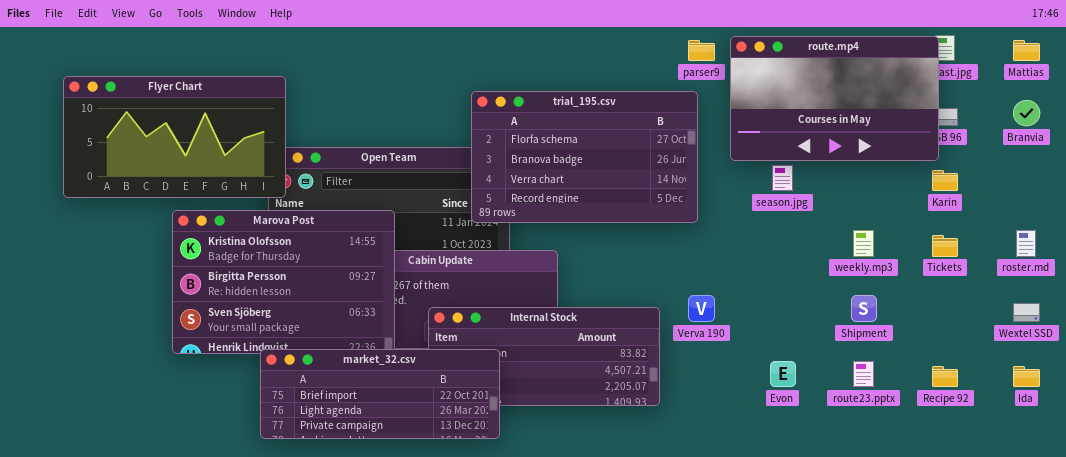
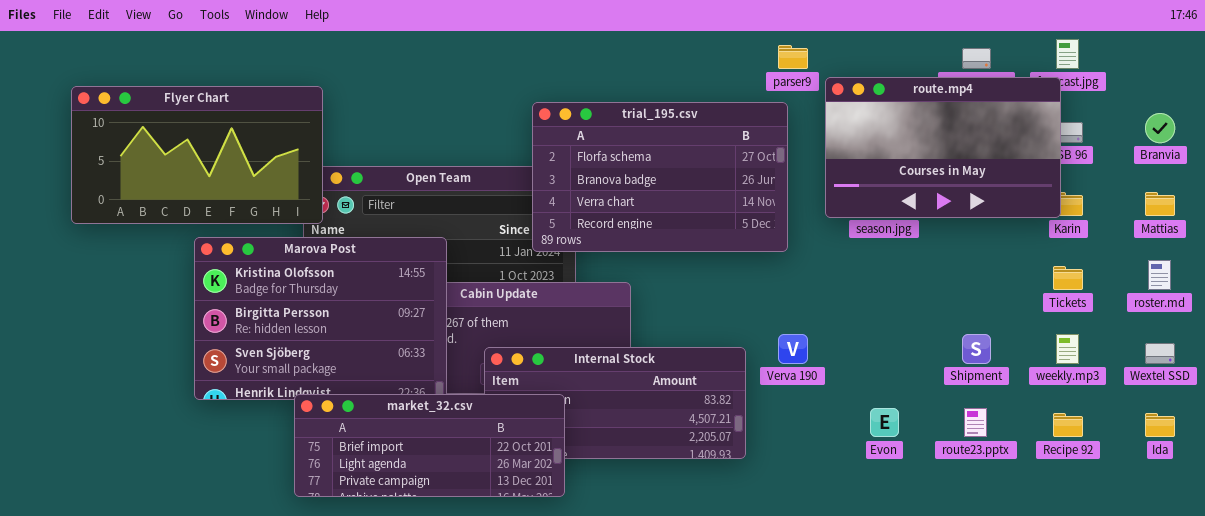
route.mp4: [730,36,939,161] -> [825,77,1061,218], moved
Mattias: [1013,40,1040,61] -> [1145,192,1175,216], moved
weekly.mp3: [853,230,874,257] -> [1056,334,1079,364], moved

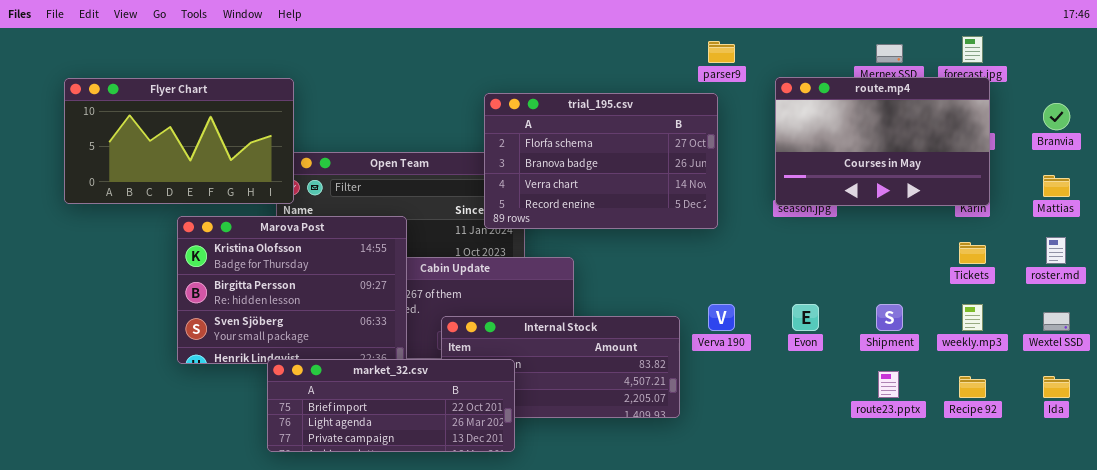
route.mp4: [825,77,1061,218] -> [775,77,990,206], moved
Evon: [870,408,899,437] -> [792,304,819,331], moved

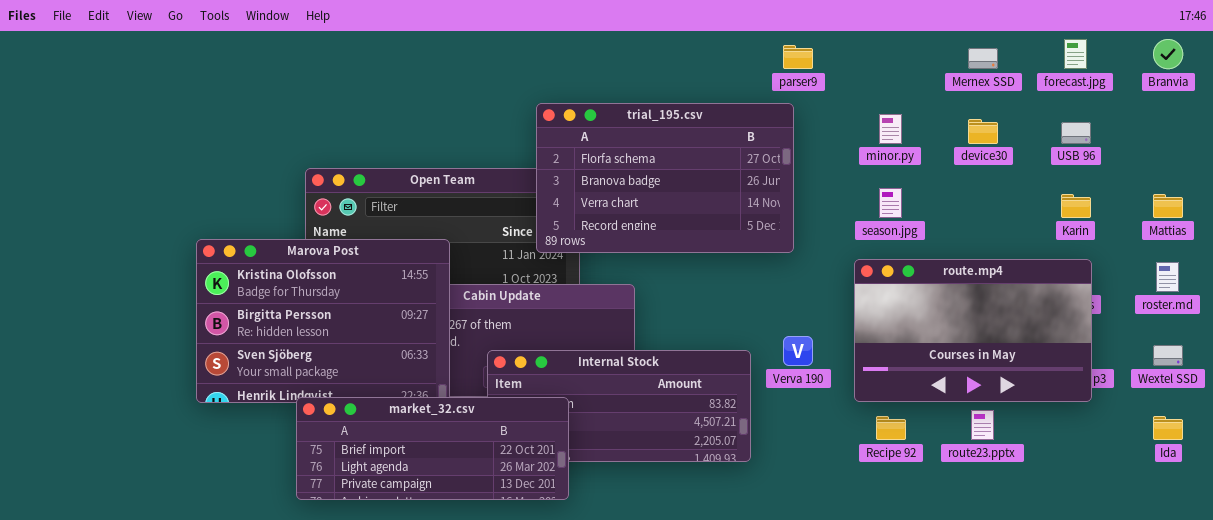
route.mp4: [775,77,990,206] -> [854,259,1092,402], moved
Flyer Chart: [64,78,294,204] -> none, closed
Branvia: [1043,103,1070,130] -> [1153,39,1183,69], moved
Recipe 92: [959,376,986,398] -> [876,416,906,440], moved

